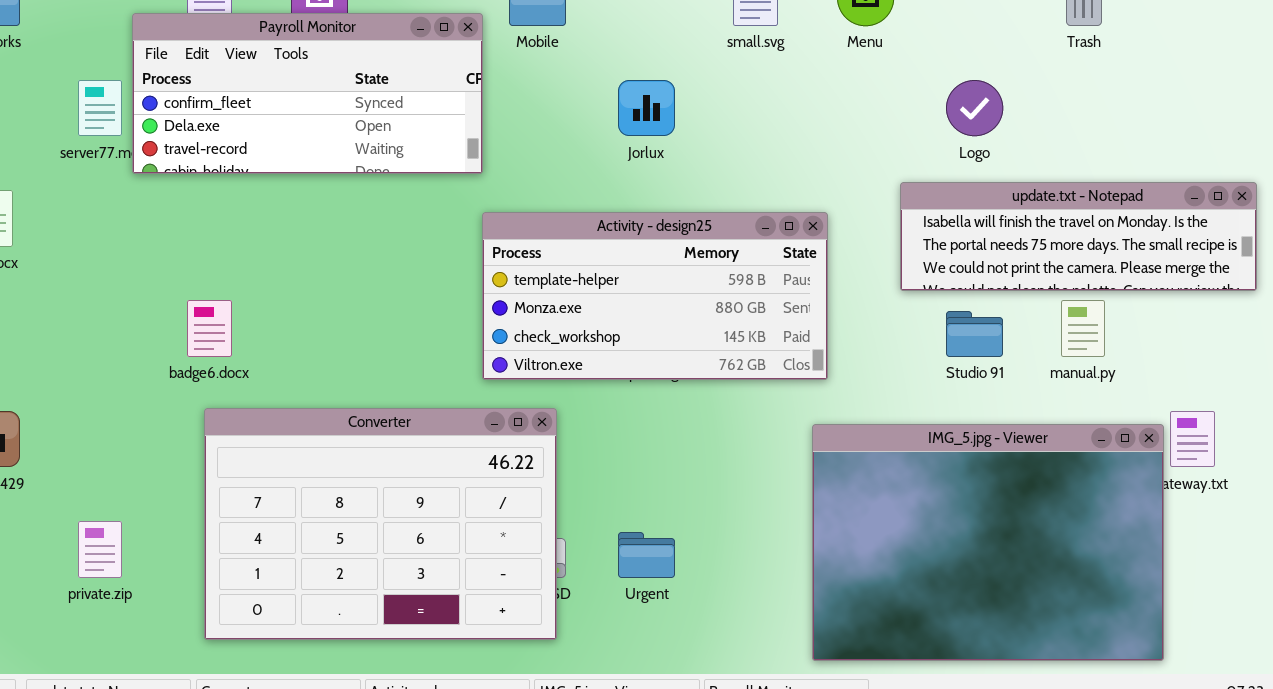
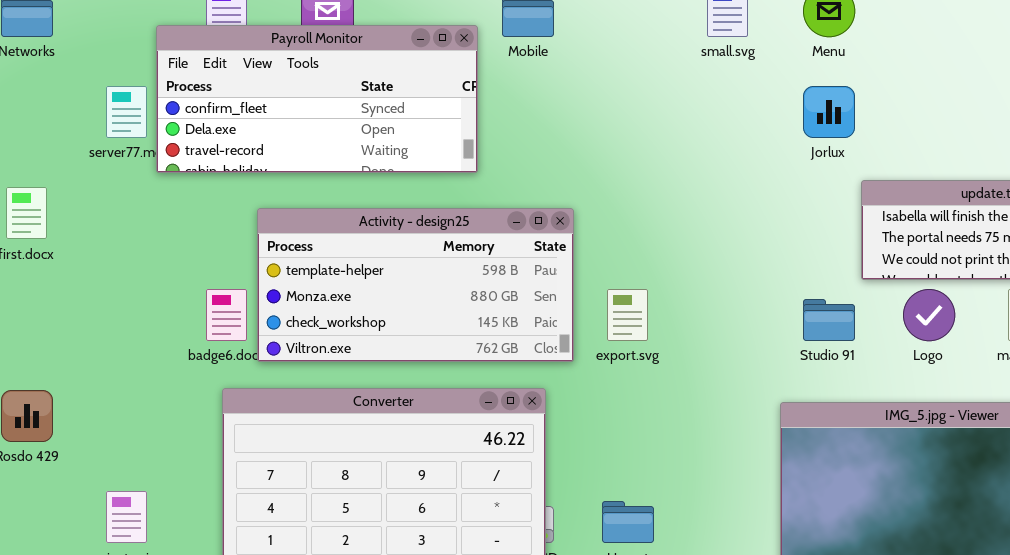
Jorlux: [618,80,675,136] -> [803,86,855,138], moved
Logo: [946,80,1003,136] -> [903,289,955,341], moved
Activity - design25: [482,212,828,380] -> [257,208,574,362], moved
Studio 91: [946,311,1003,357] -> [803,299,855,341], moved

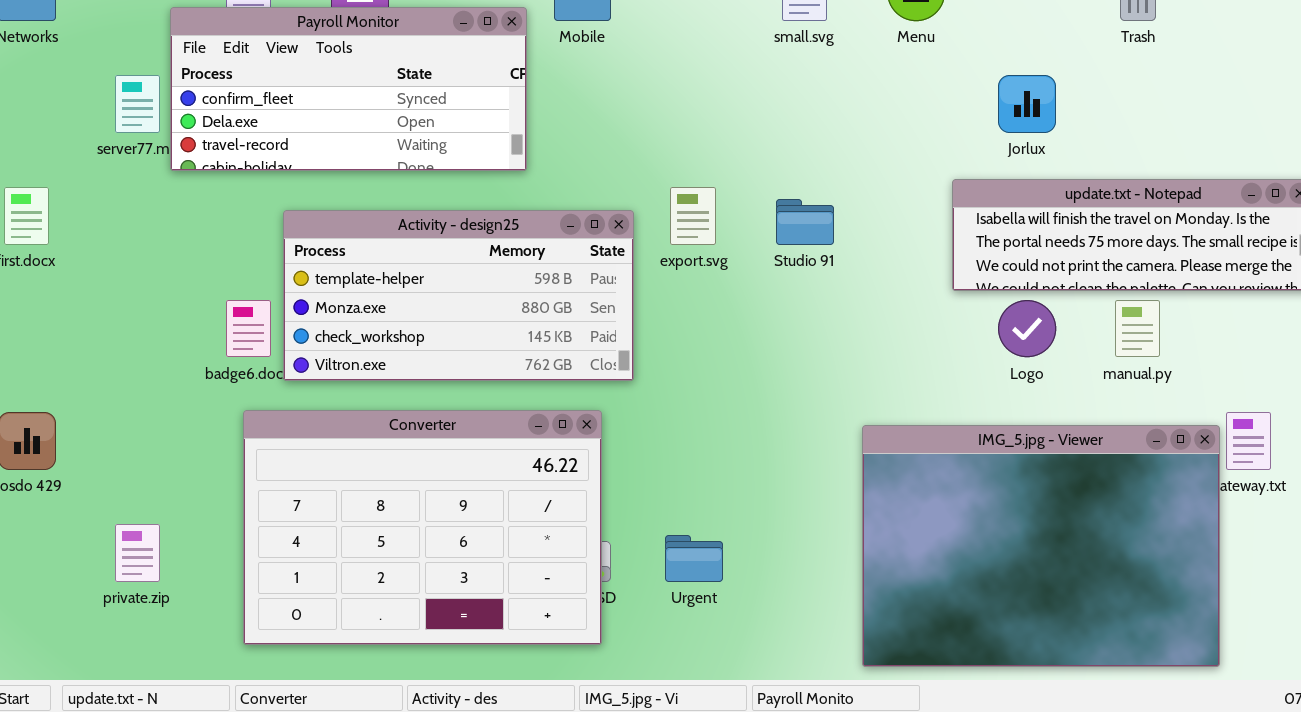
Jorlux: [803,86,855,138] -> [998,75,1056,133], moved
export.svg: [607,289,648,341] -> [670,187,716,245], moved
Studio 91: [803,299,855,341] -> [776,199,834,245], moved

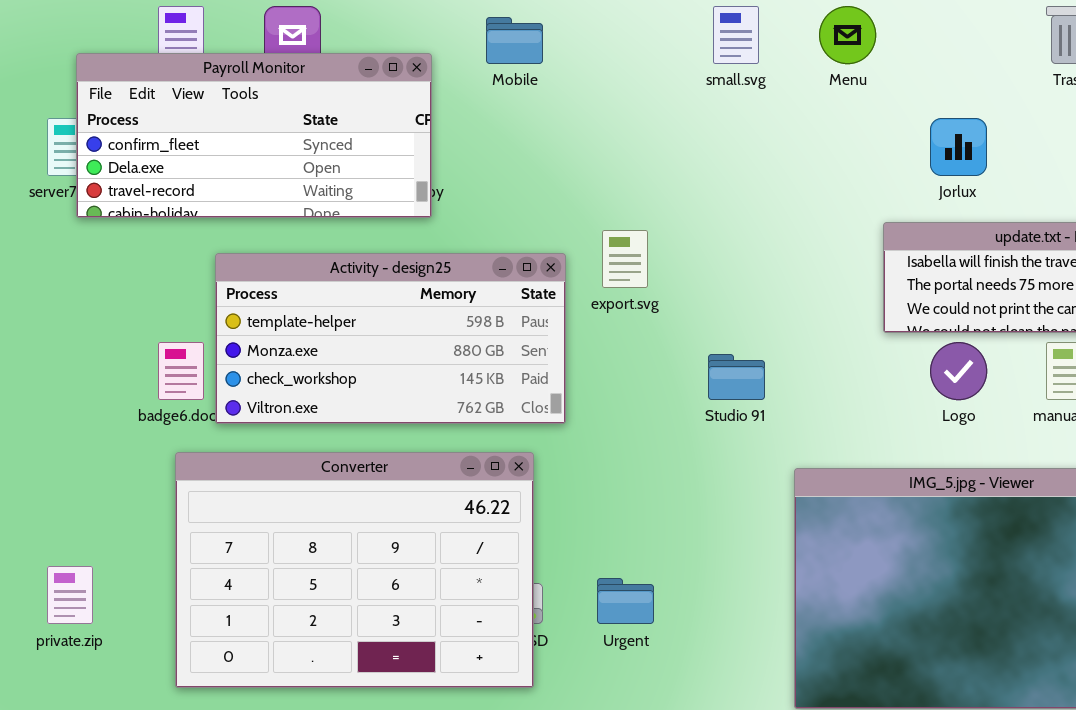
Payroll Monitor: [170,7,527,171] -> [76,53,432,218], moved
Studio 91: [776,199,834,245] -> [708,354,765,400], moved

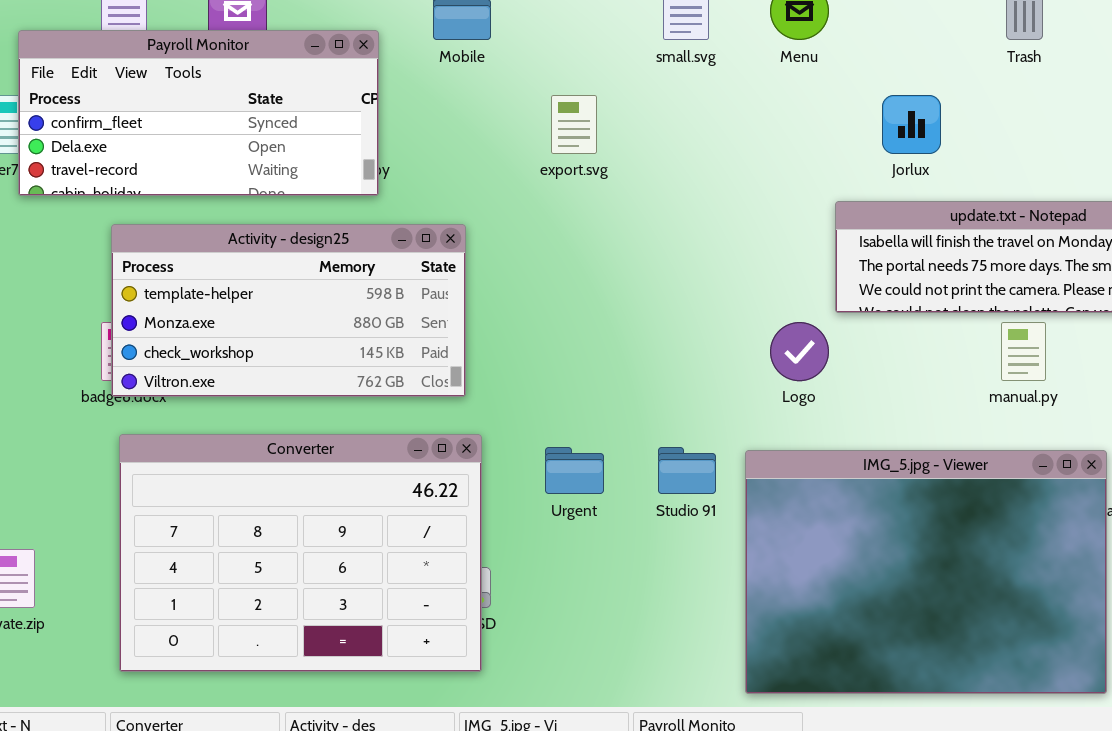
export.svg: [602,230,648,288] -> [551,95,597,154], moved
Activity - design25: [215,253,566,424] -> [111,224,466,397], moved
Logo: [930,342,987,400] -> [770,322,829,381], moved
Studio 91: [708,354,765,400] -> [658,447,716,494], moved
Urgent: [597,578,654,624] -> [545,447,604,494], moved

